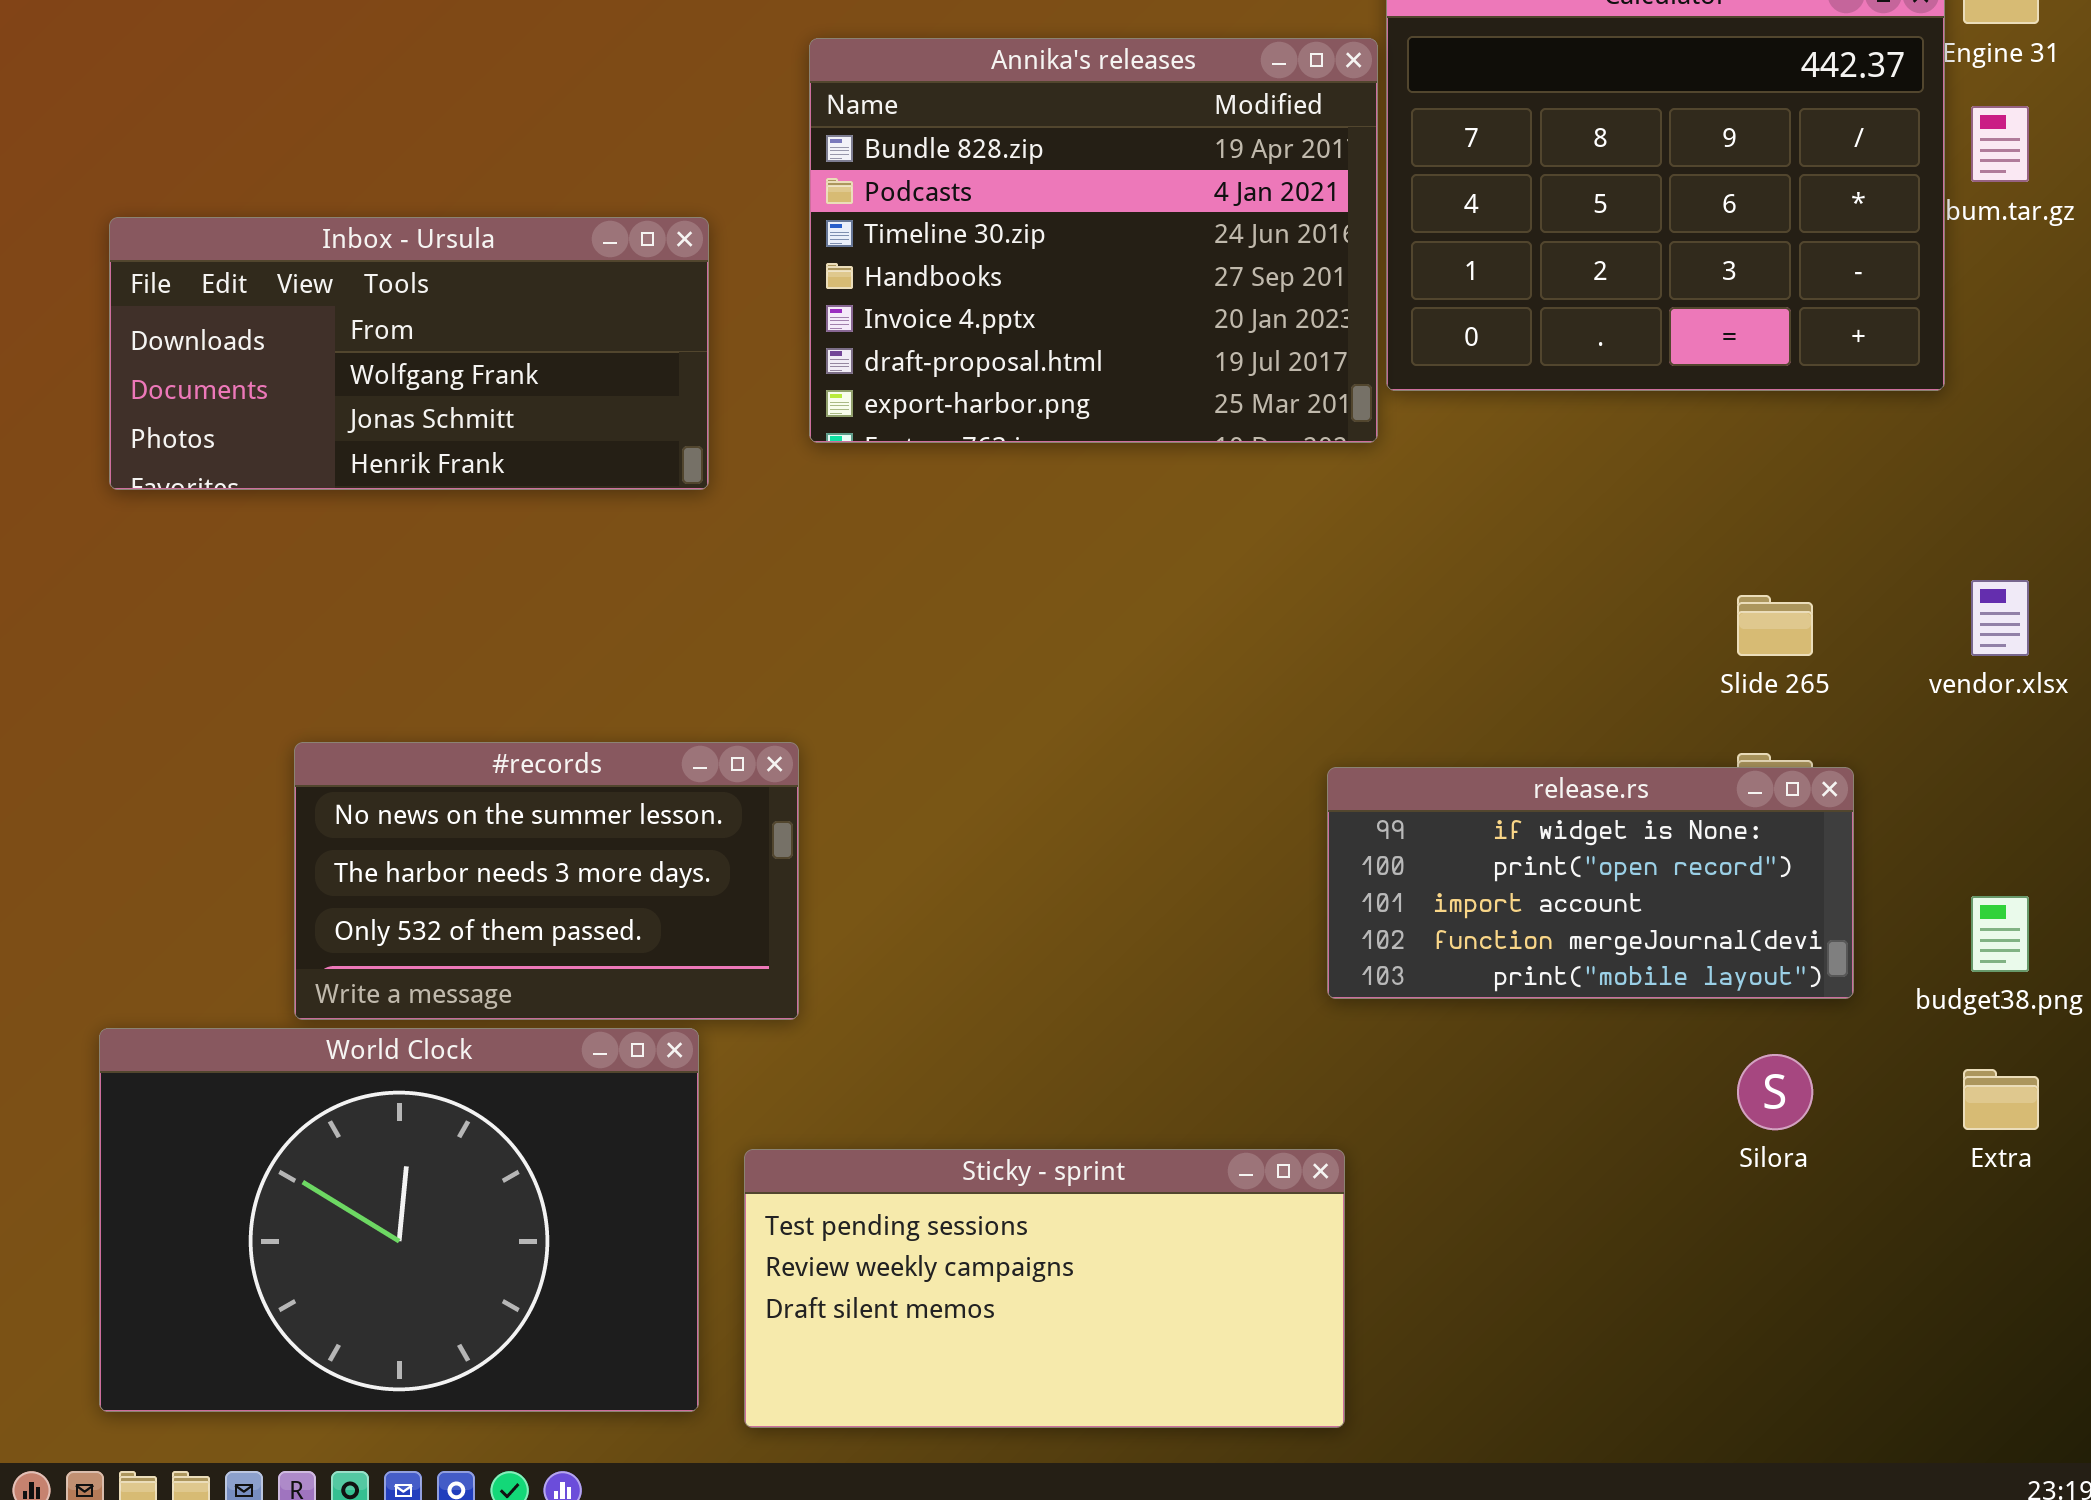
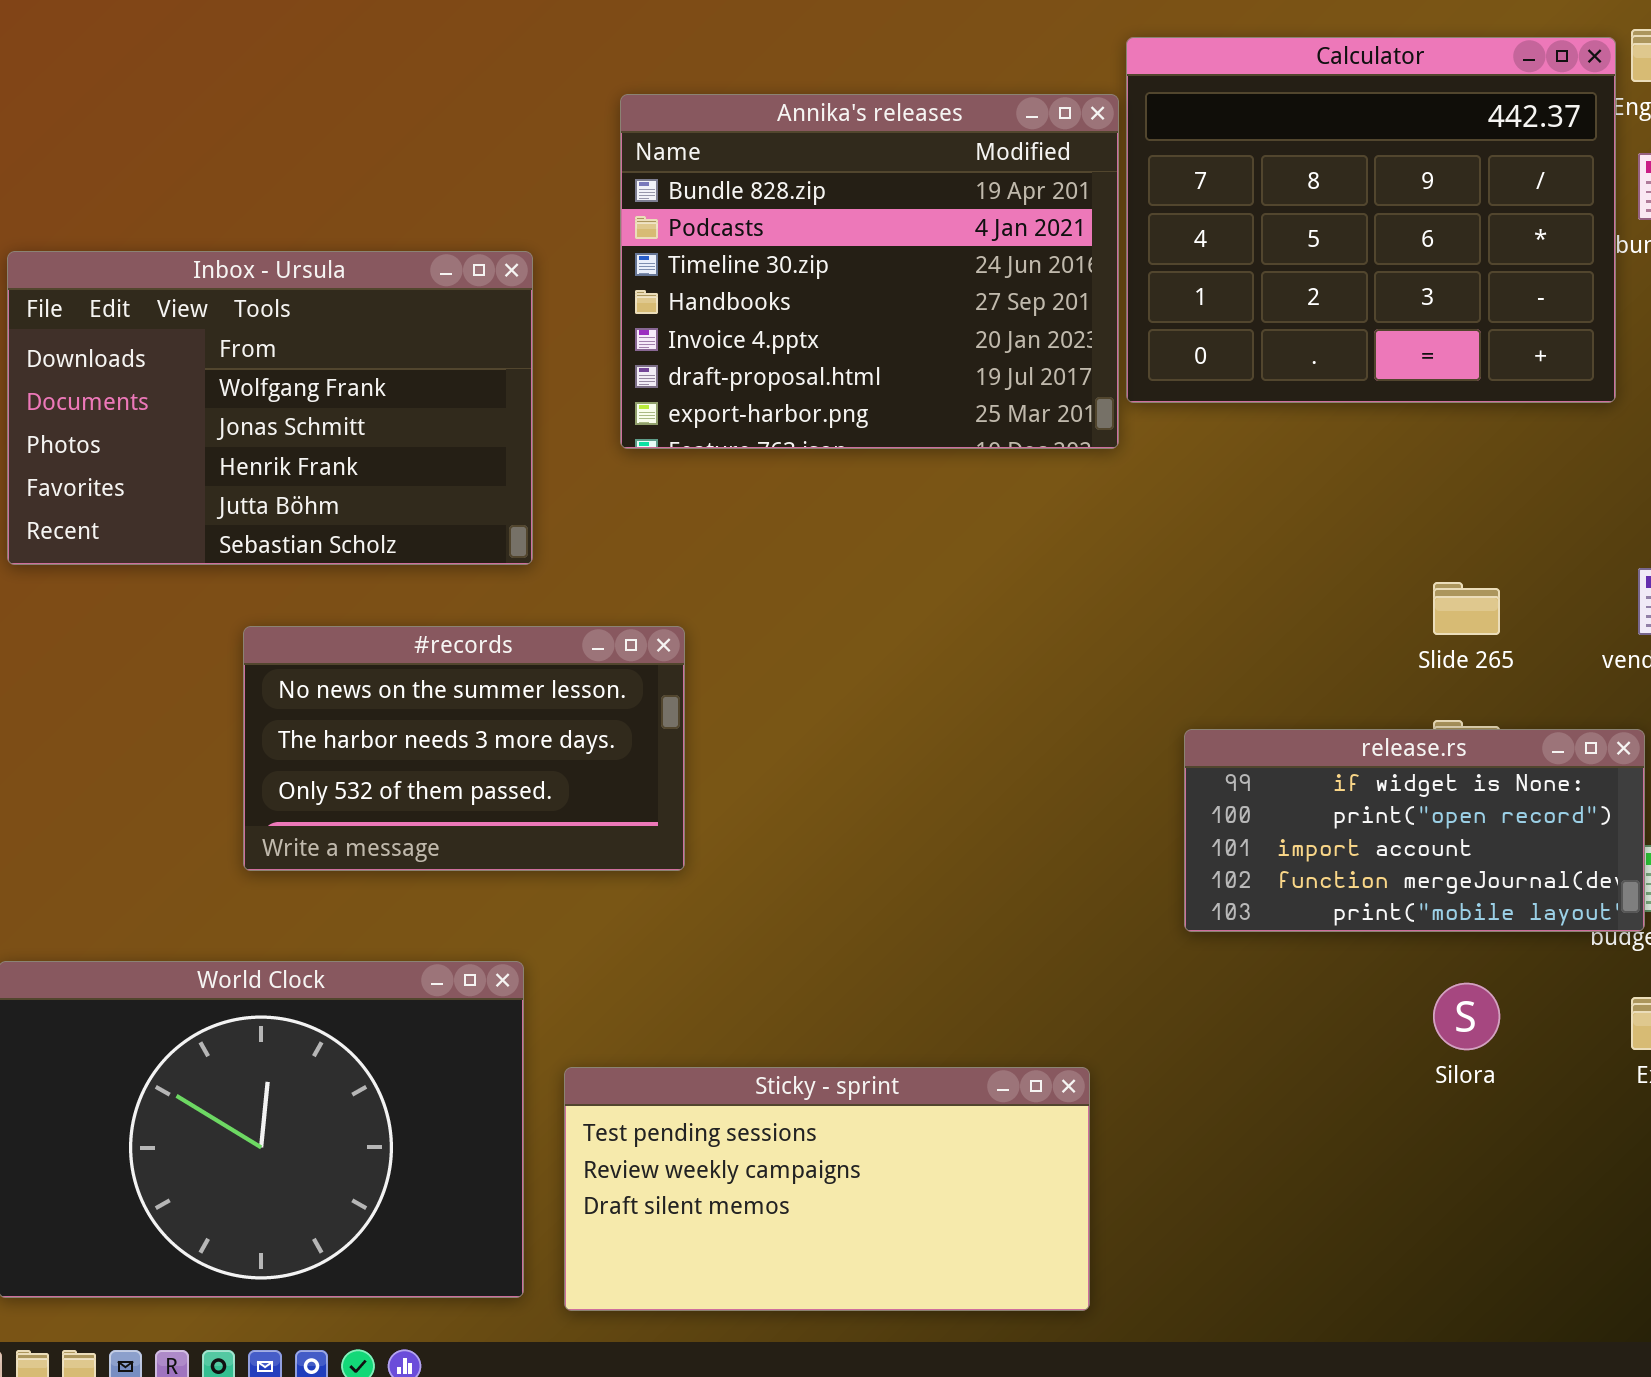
Inbox - Ursula: [109,217,709,490] -> [7,251,533,565], resized
#records: [294,742,799,1020] -> [243,626,685,871], moved
release.rs: [1327,767,1854,999] -> [1184,729,1645,932], moved

